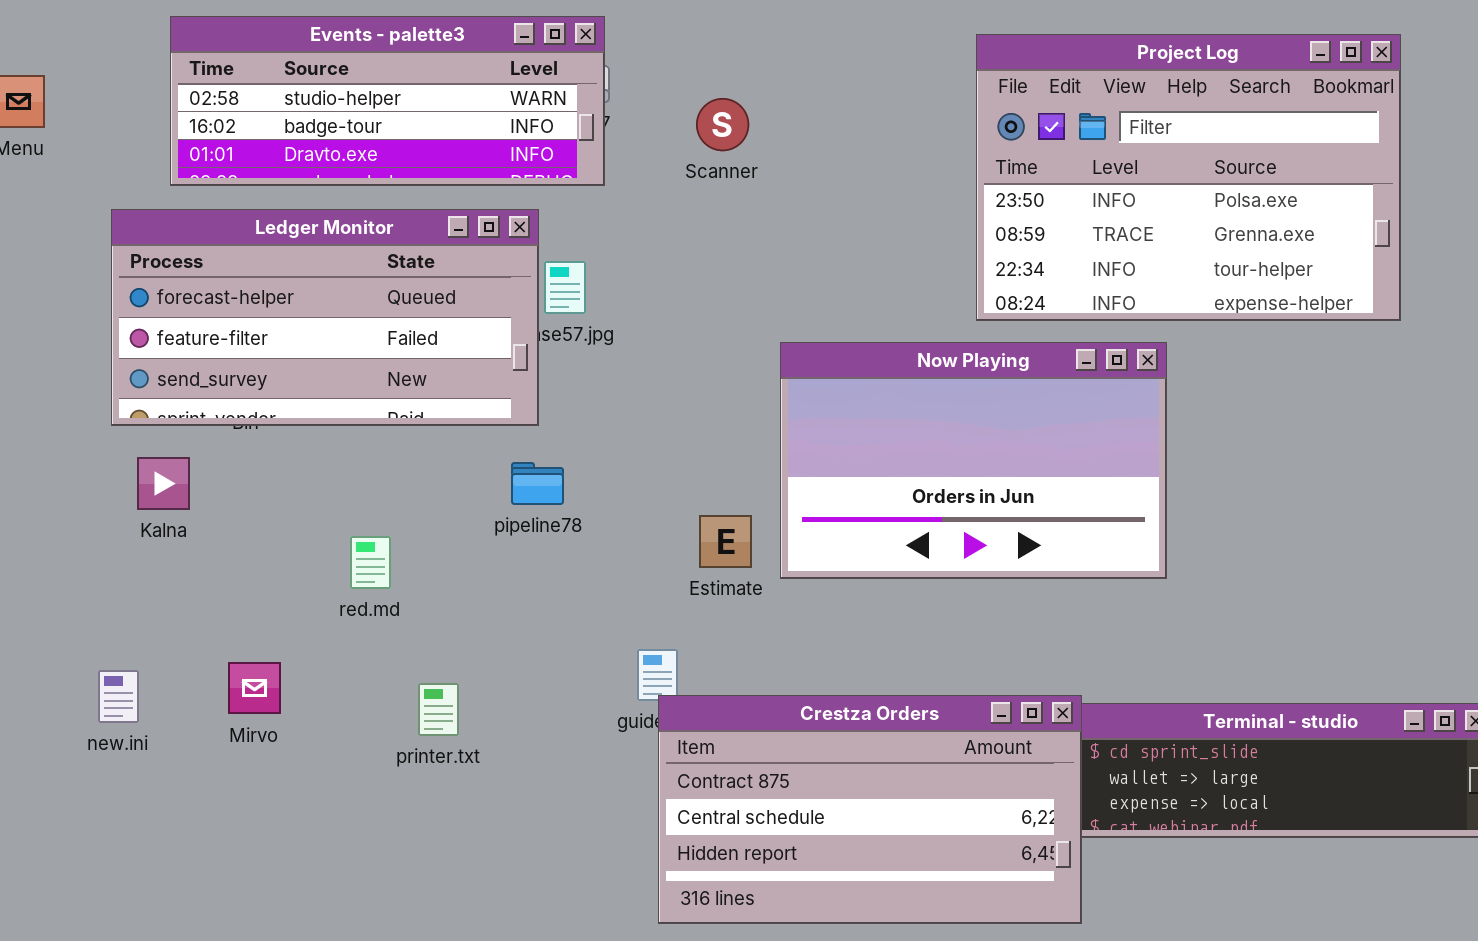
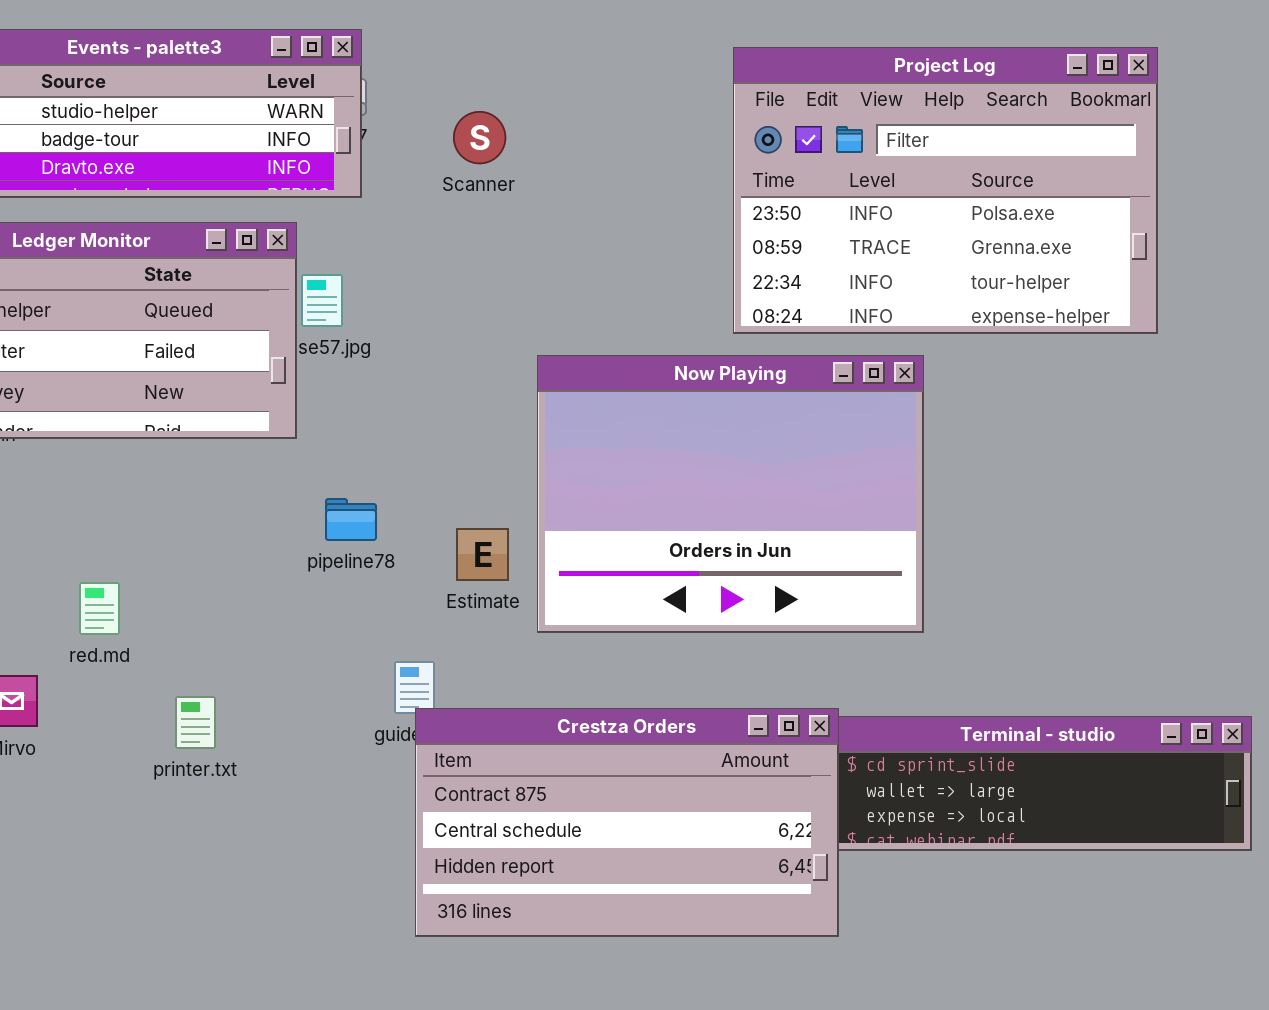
Now Playing: [780,342,1167,579] -> [537,355,924,633], resized
pipeline78: [511,462,564,505] -> [325,498,377,541], moved
red.md: [350,536,391,589] -> [79,582,120,635], moved

